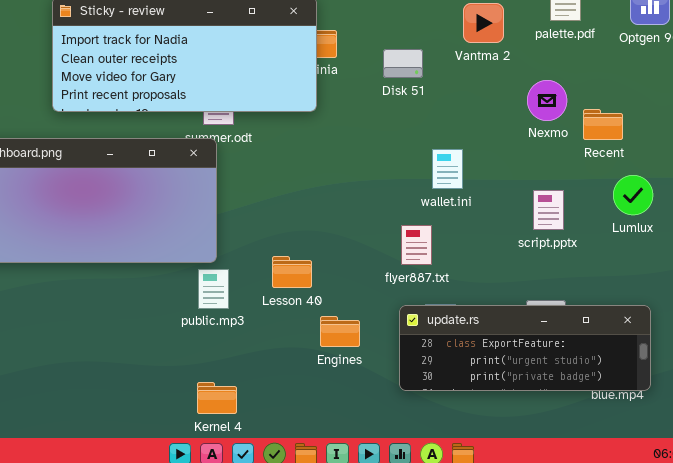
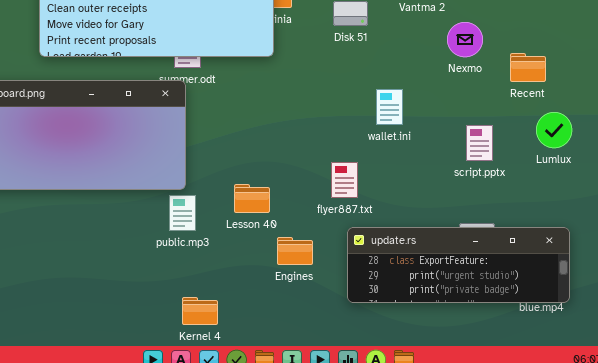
Nexmo: [527,80,567,121] -> [447,22,483,57], moved
flyer887.txt: [401,225,432,265] -> [331,162,358,198], moved
Kernel 4: [197,382,237,414] -> [182,297,218,325], moved

